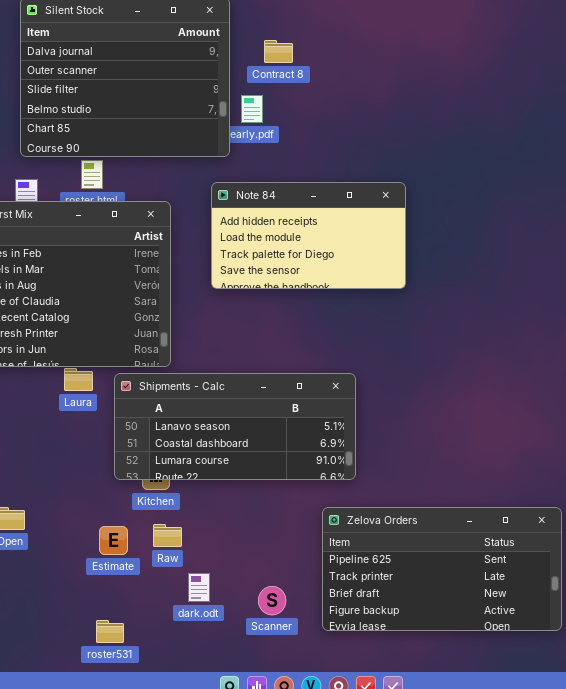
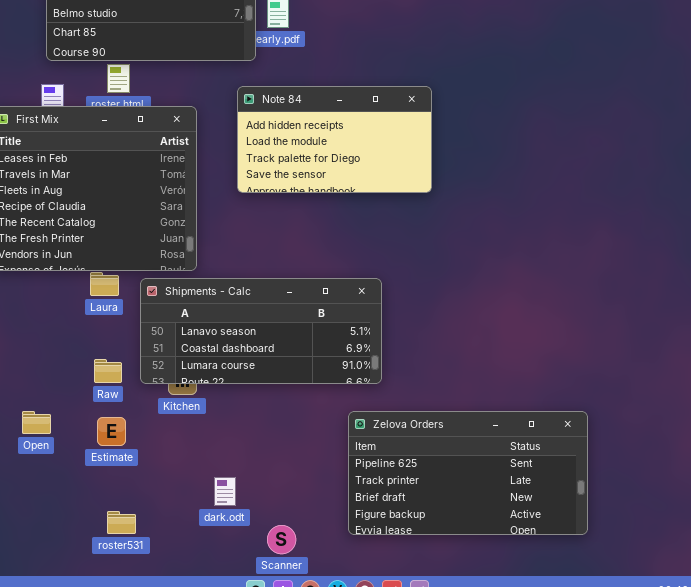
Raw: [153,524,182,547] -> [94,359,122,383], moved
Estimate: [99,526,128,555] -> [97,417,126,446], moved
Scanner: [258,586,286,615] -> [267,525,296,554], moved
roster531: [96,620,124,643] -> [107,511,136,534], moved

